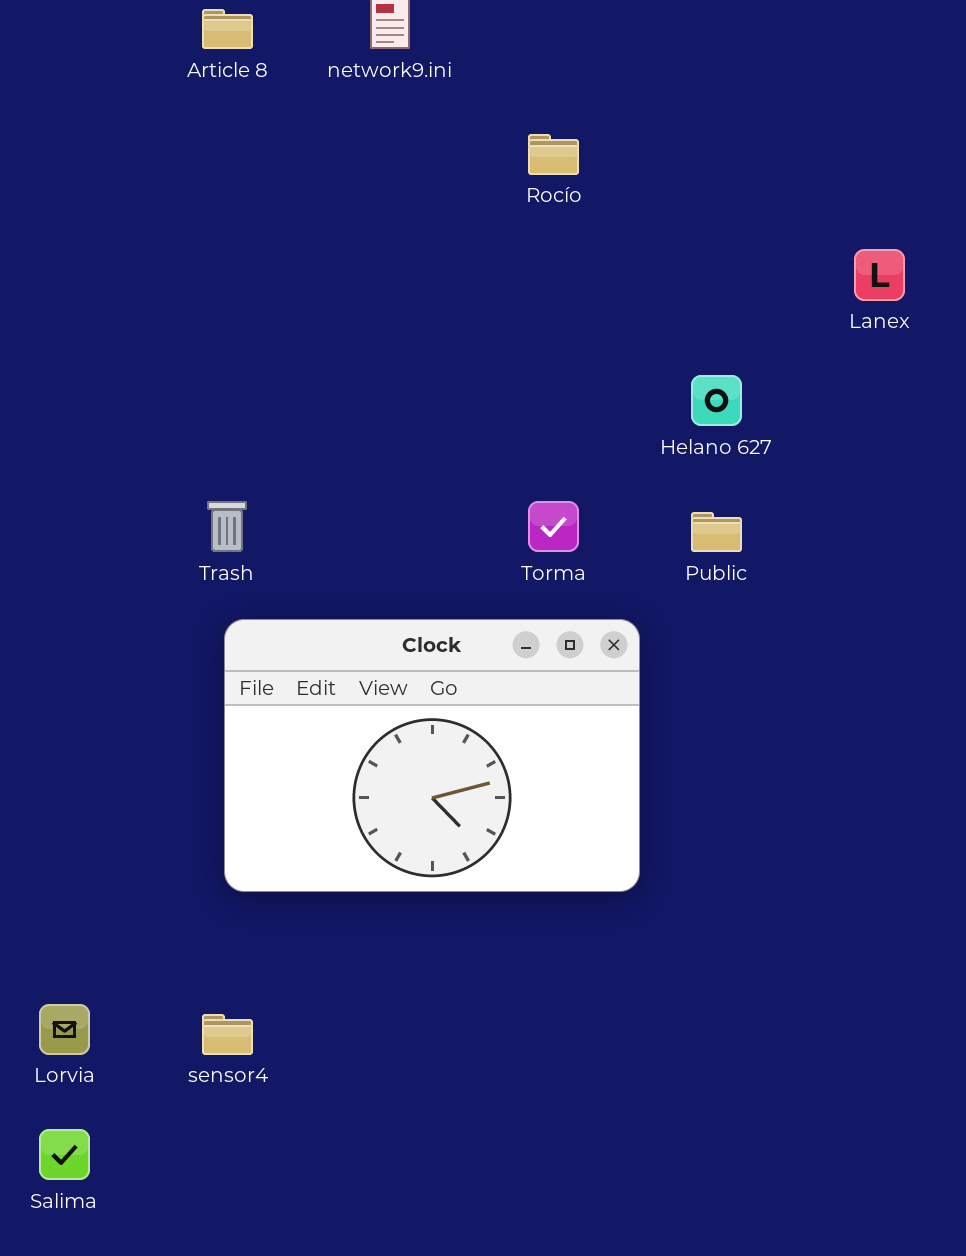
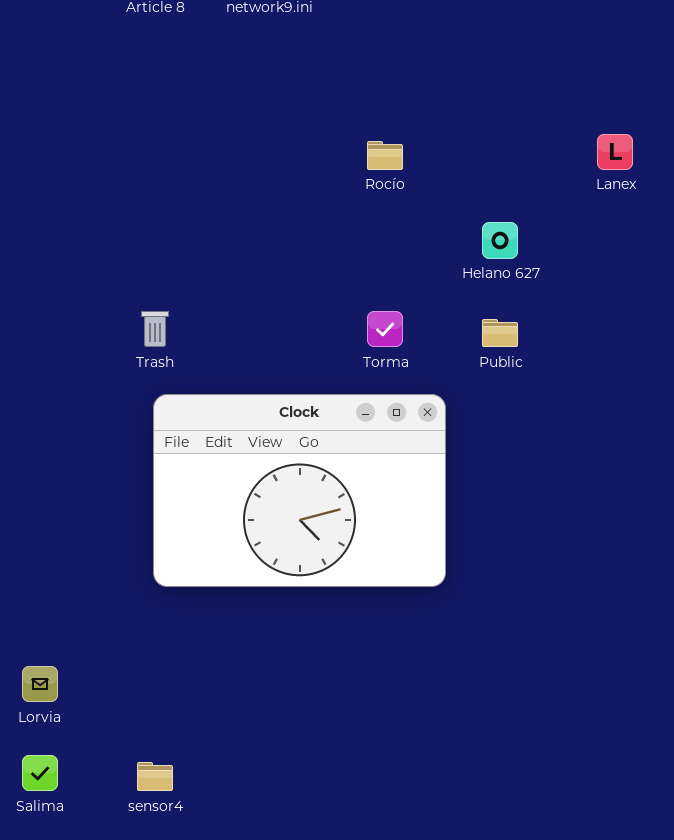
Rocío: [528,134,579,175] -> [367,141,403,170], moved
sensor4: [202,1014,253,1055] -> [137,762,173,791], moved

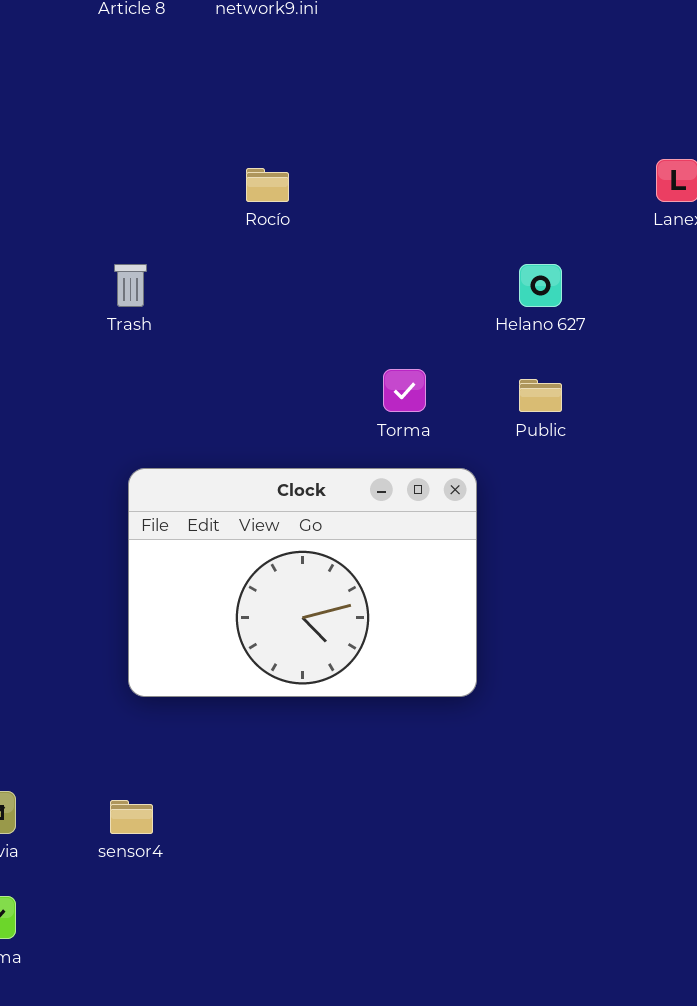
Rocío: [367,141,403,170] -> [246,168,289,202], moved
Trash: [141,311,169,347] -> [114,264,147,307], moved
sensor4: [137,762,173,791] -> [110,800,153,834], moved

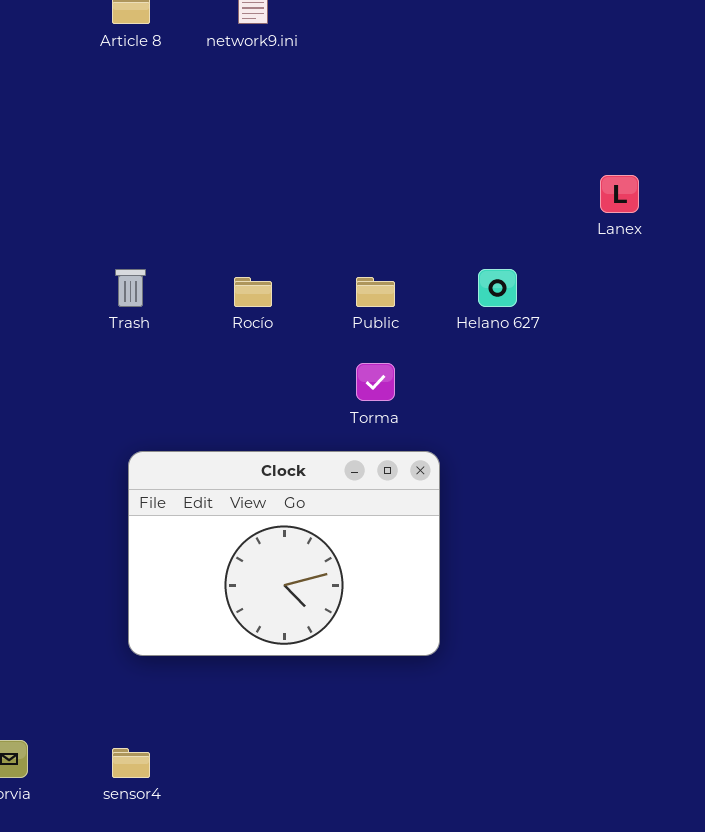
Rocío: [246,168,289,202] -> [234,277,272,307], moved
Public: [519,379,562,412] -> [356,277,395,307], moved

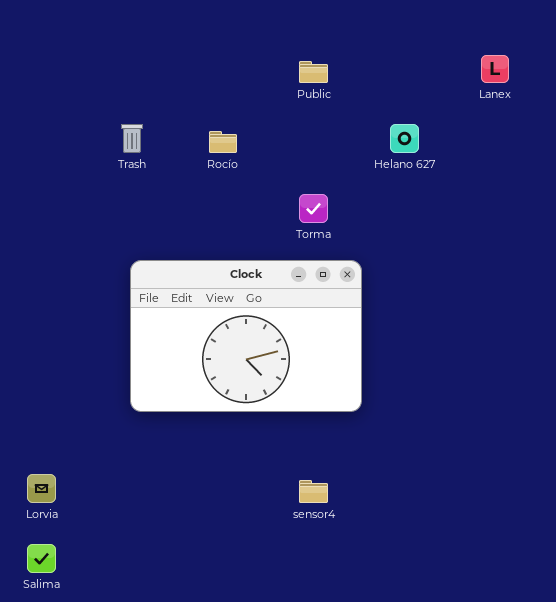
Public: [356,277,395,307] -> [299,61,328,83], moved
sensor4: [112,748,150,778] -> [299,480,328,503], moved

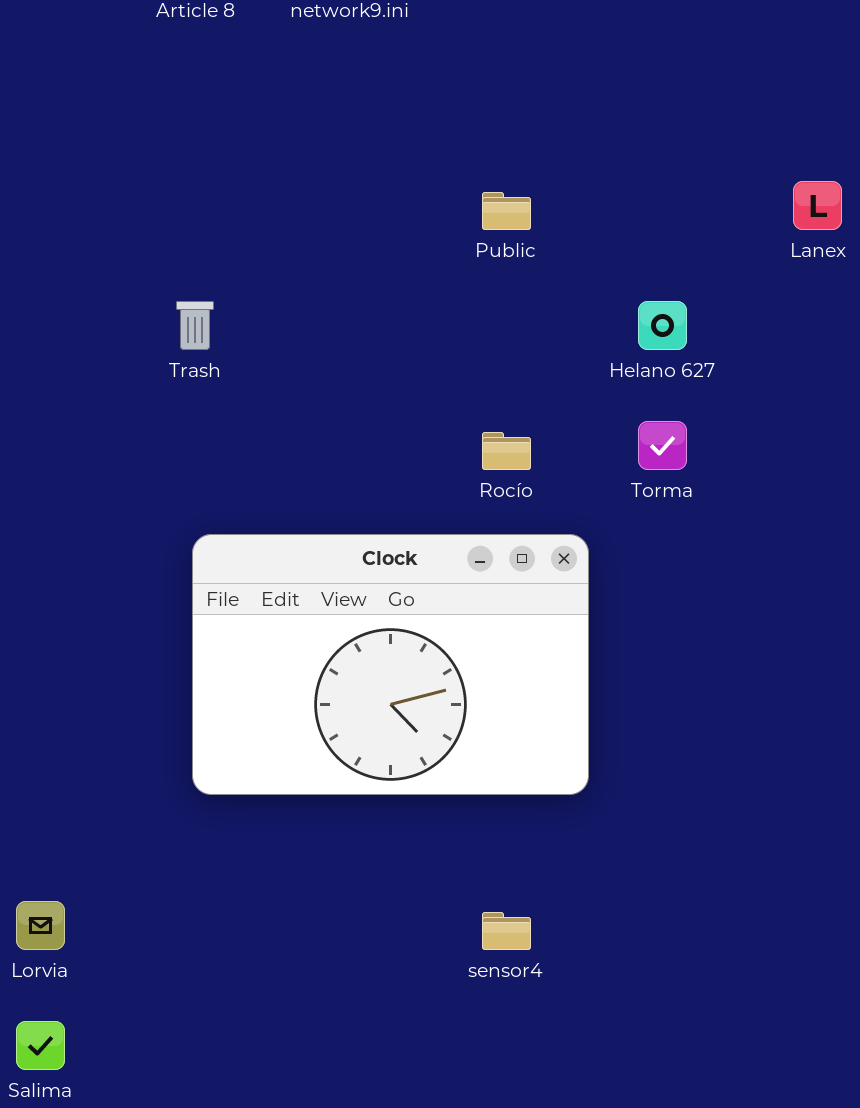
Rocío: [209,131,237,153] -> [482,432,531,470], moved
Torma: [299,194,328,223] -> [638,421,687,470], moved

